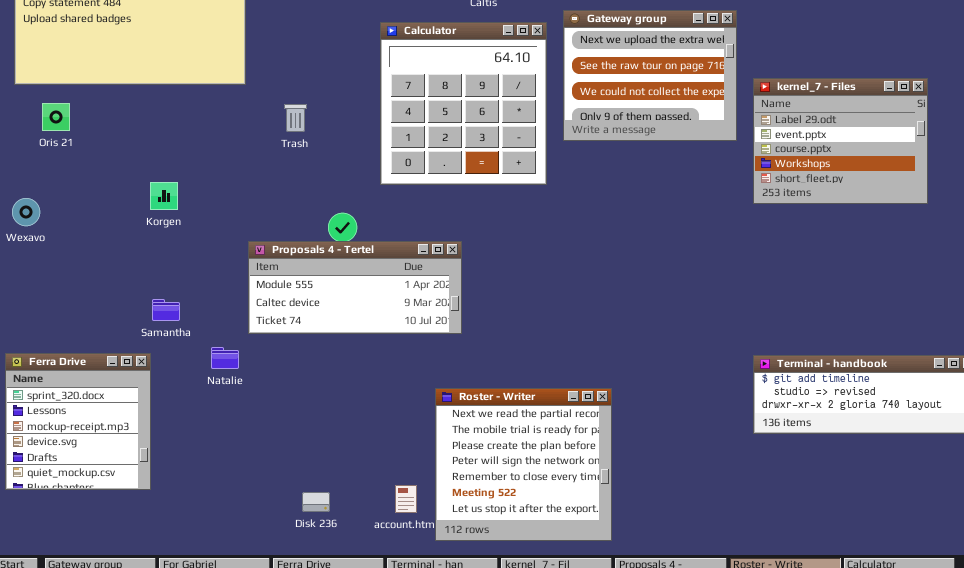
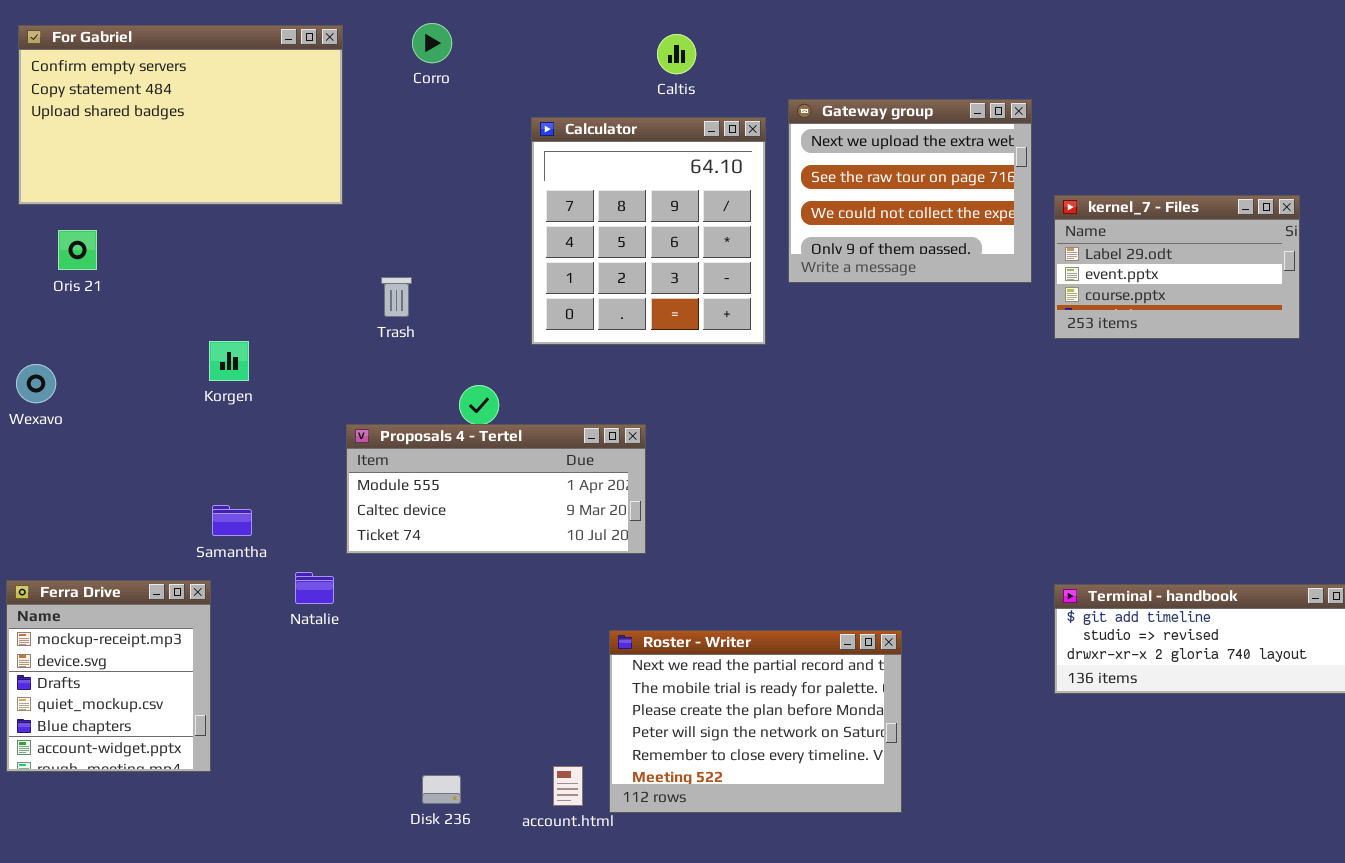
kernel_7 - Files: [753,78,928,204] -> [1054,195,1300,339], resized
Trash: [284,104,307,132] -> [381,277,412,317], moved
Ferra Drive: [5,353,151,490] -> [6,580,211,772], scrolled down 2 rows
Roster - Writer: [435,388,612,541] -> [609,630,902,813], resized

